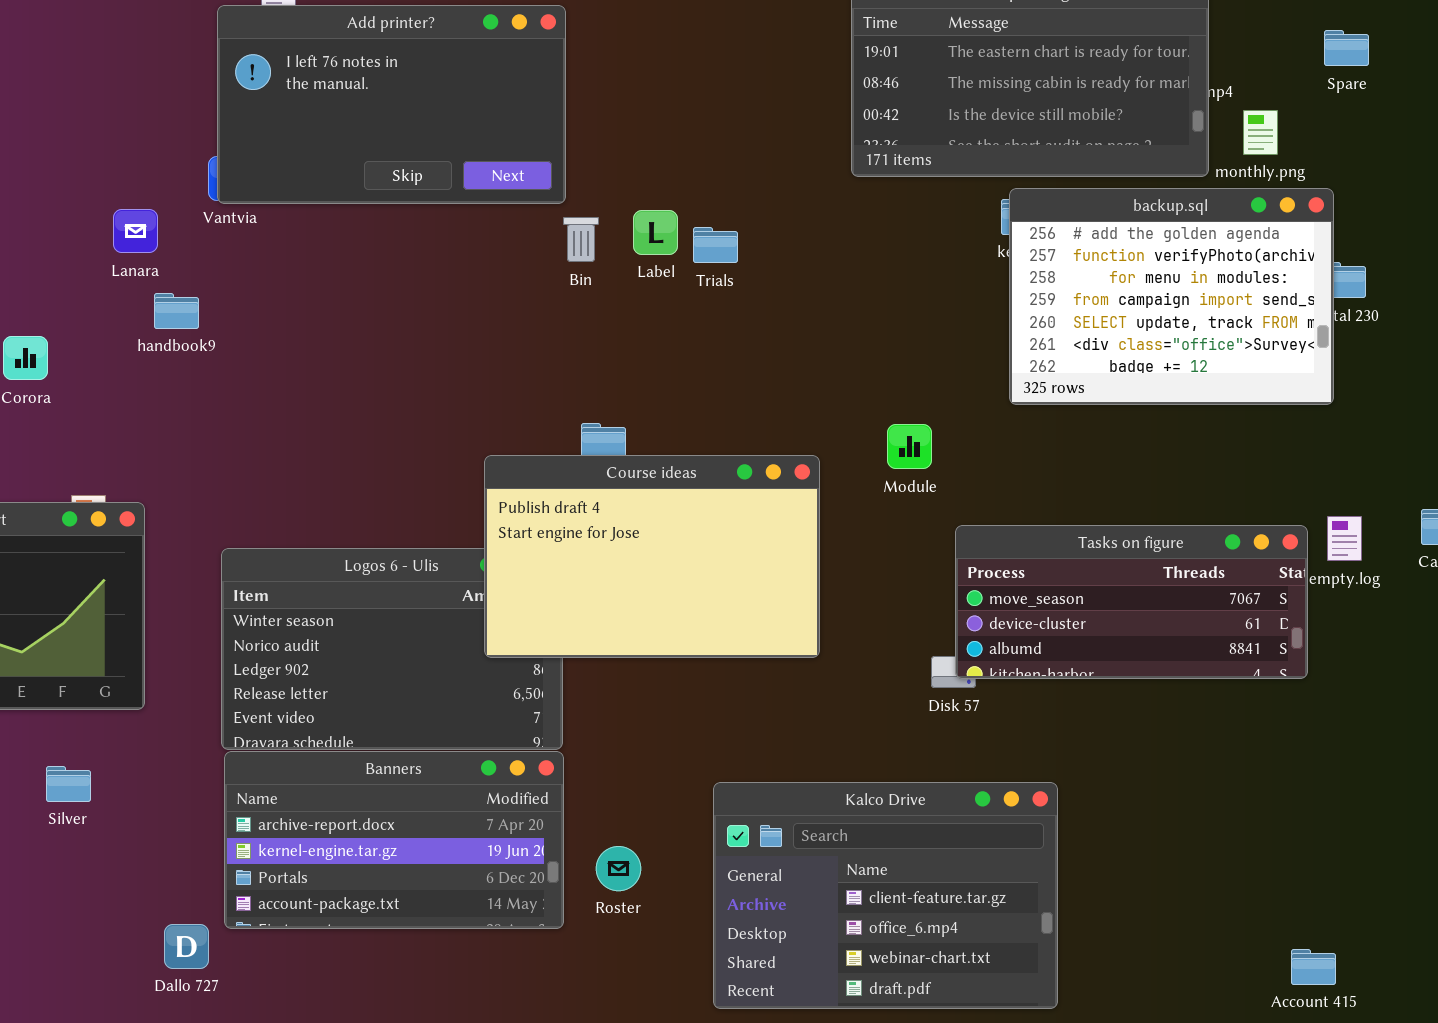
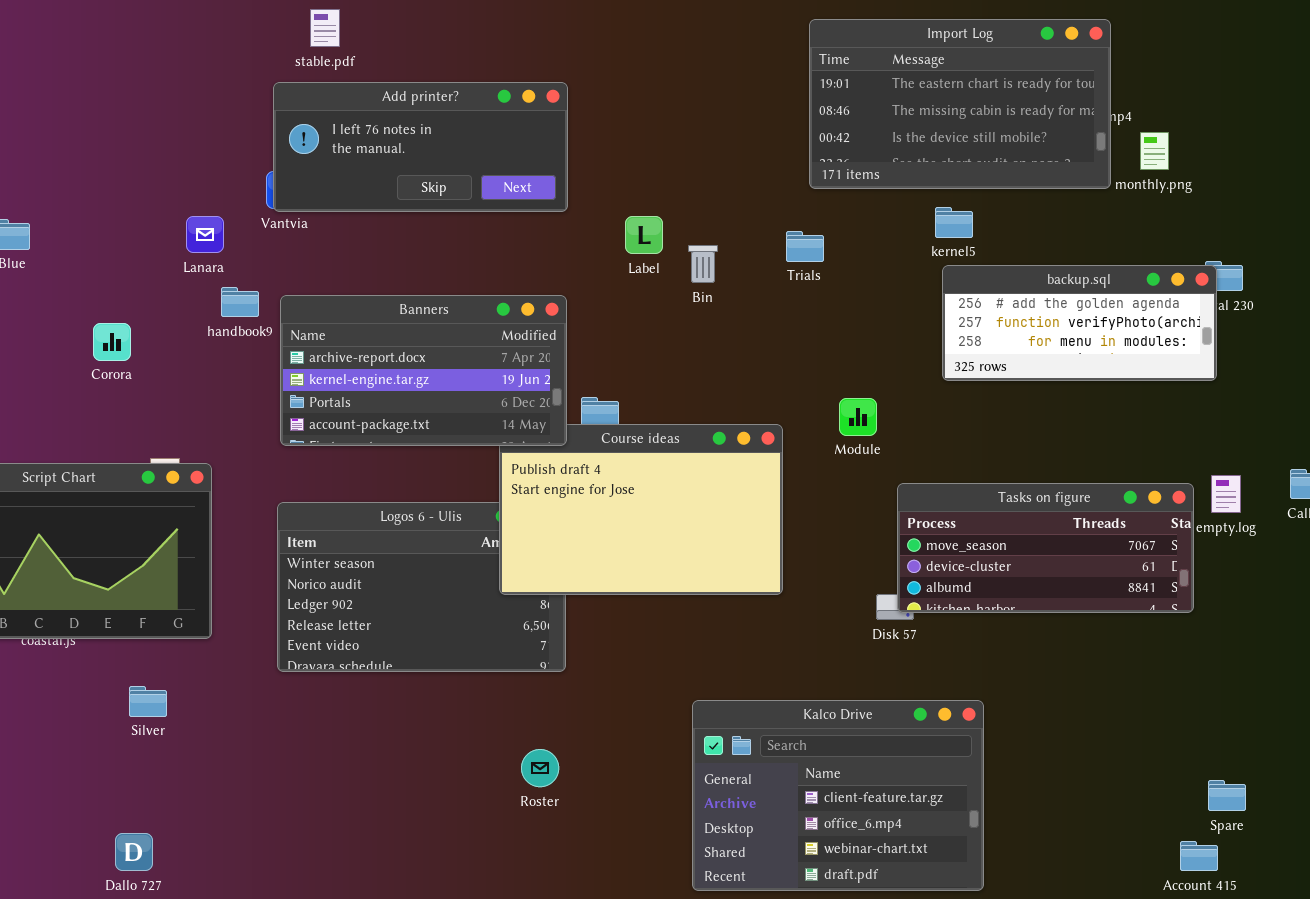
Add printer?: [217,5,566,204] -> [273,82,568,212], resized
Spare: [1324,30,1369,66] -> [1208,780,1246,811], moved
backup.sql: [1009,188,1334,405] -> [942,265,1217,381], resized
Bin: [563,217,599,262] -> [688,245,718,283], moved
Trials: [693,227,738,263] -> [786,231,824,262], moved
Banners: [224,751,564,929] -> [280,295,567,446], moved
Roster: [596,846,641,891] -> [521,749,559,787], moved
Dallo 727: [164,924,209,969] -> [115,833,153,871], moved

